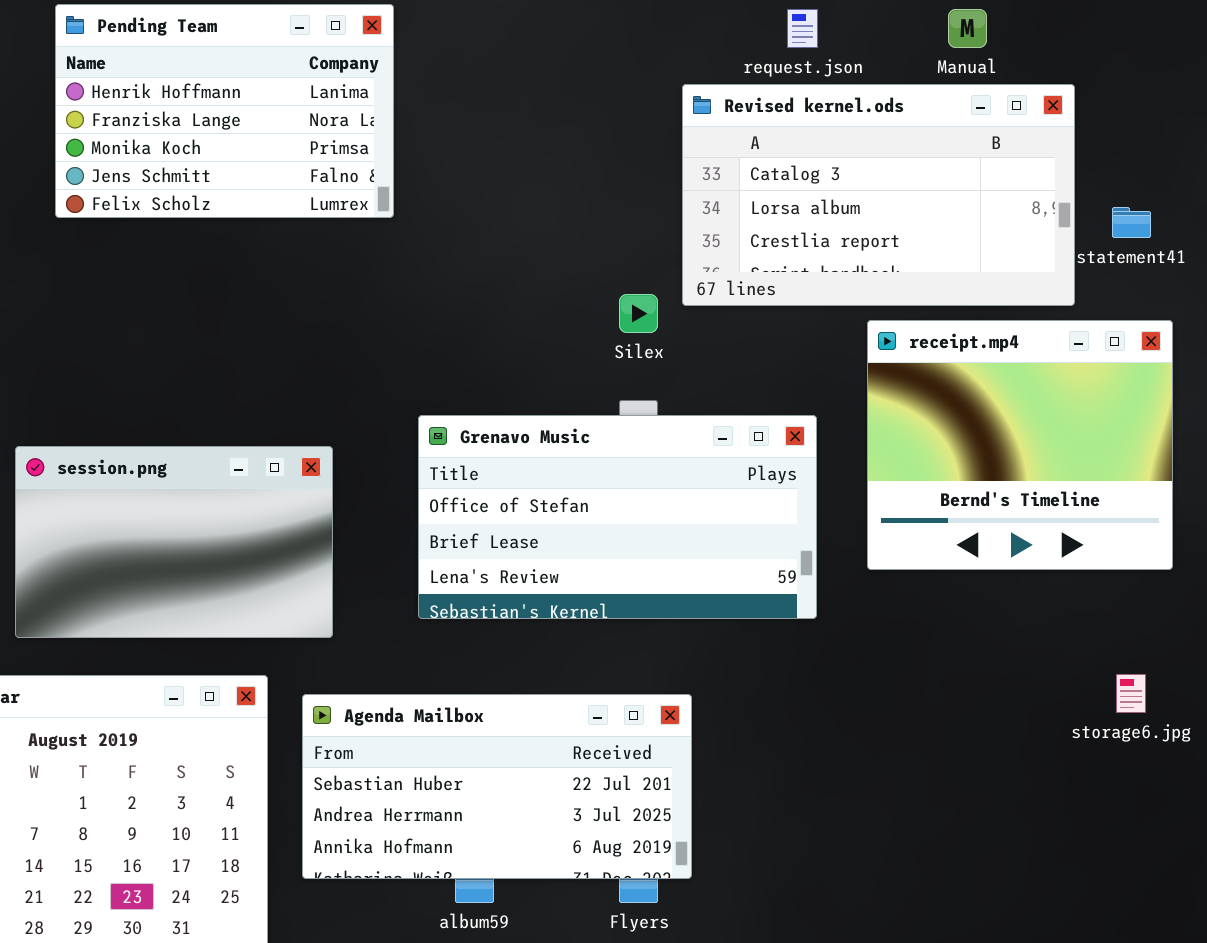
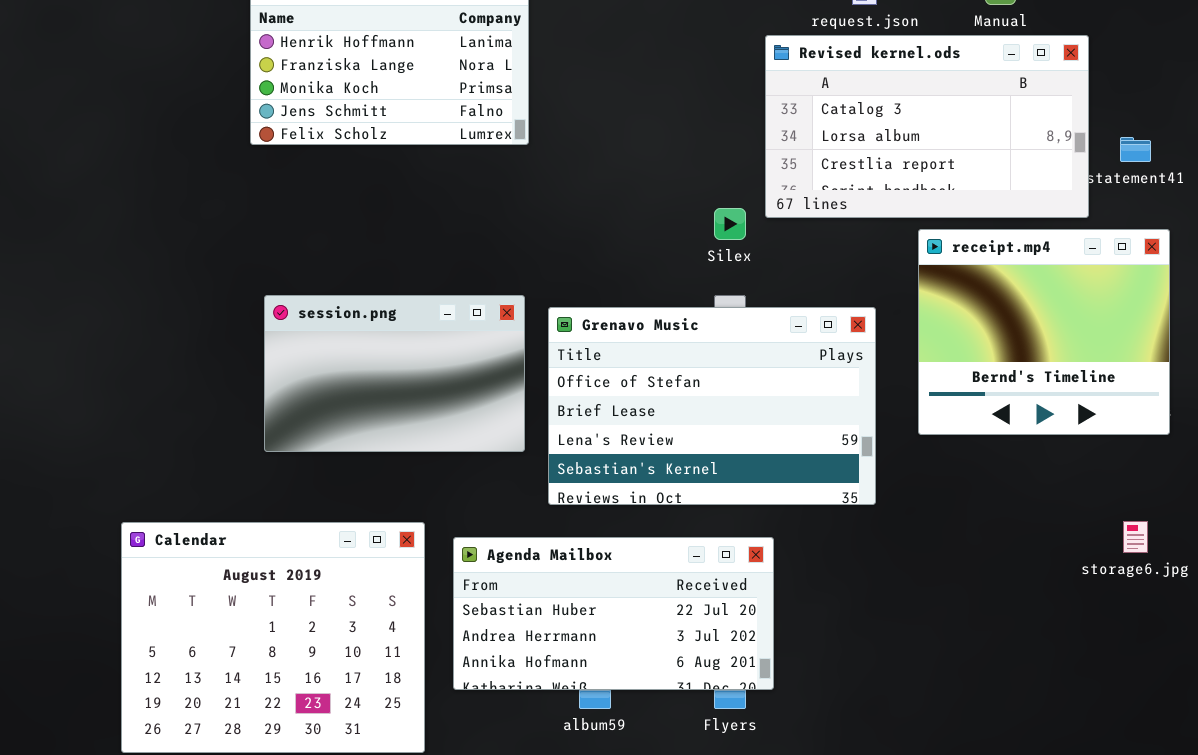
Grenavo Music: [418,415,817,619] -> [548,307,876,505], resized
session.png: [15,446,333,638] -> [264,295,525,452], moved

